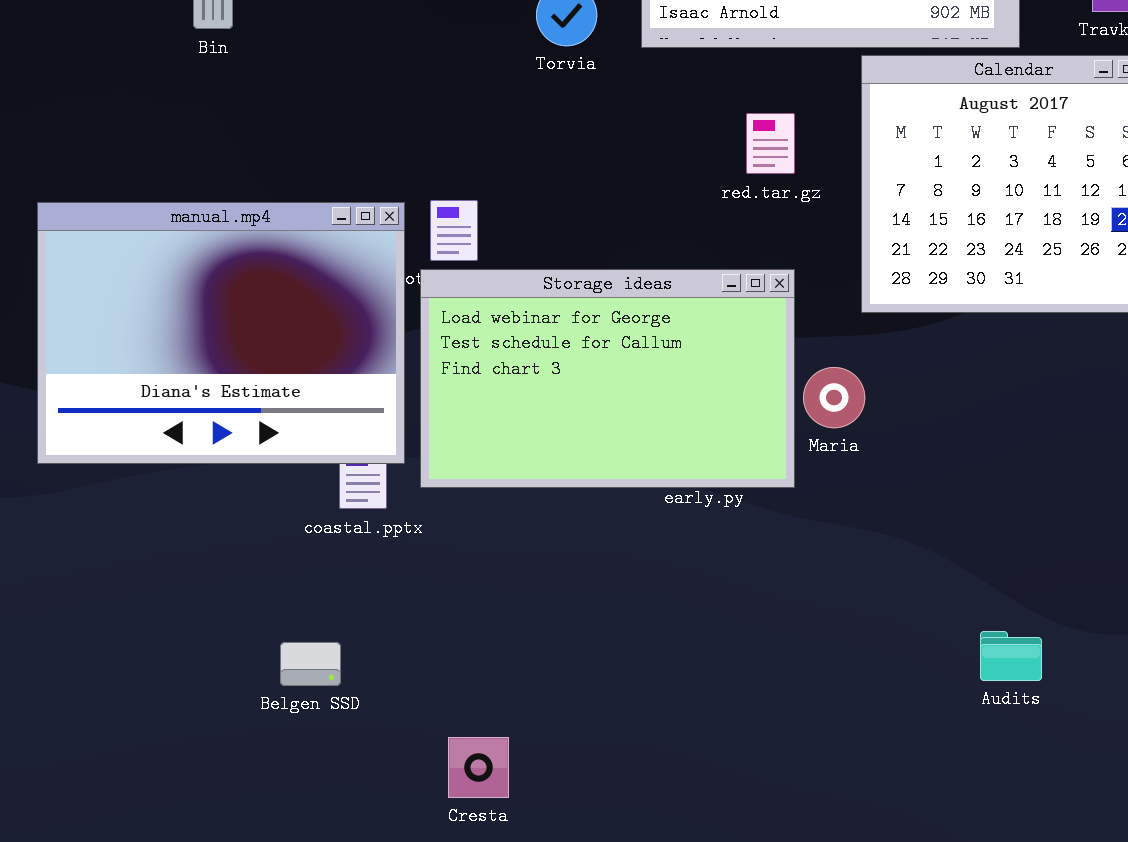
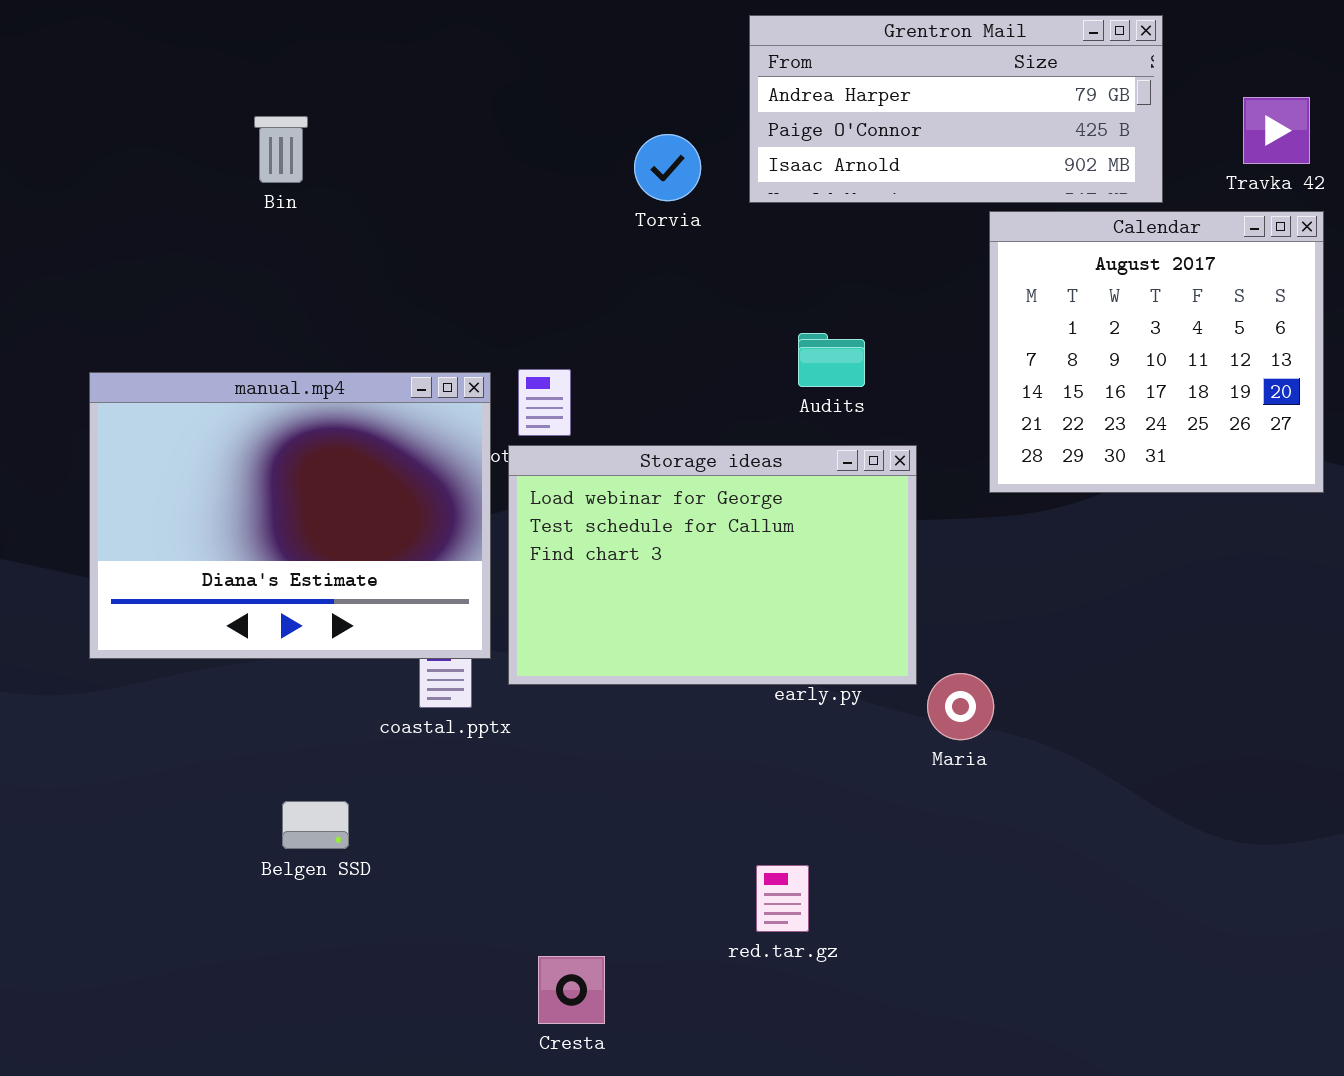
red.tar.gz: [746,113,795,174] -> [756,865,809,932], moved
Maria: [803,367,865,428] -> [927,673,994,740], moved
Audits: [980,631,1042,681] -> [798,333,865,387], moved
Belgen SSD: [280,642,341,686] -> [282,801,349,849], moved

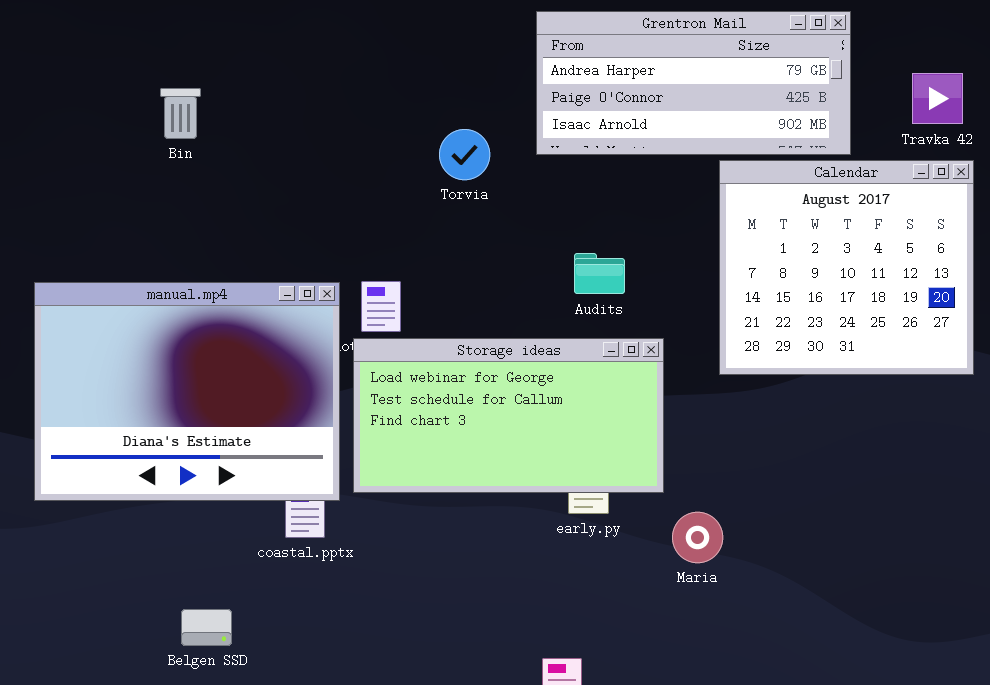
Torvia: [634,134,701,201] -> [439,129,490,180], moved
Storage ideas: [508,445,917,685] -> [353,338,664,493], resized

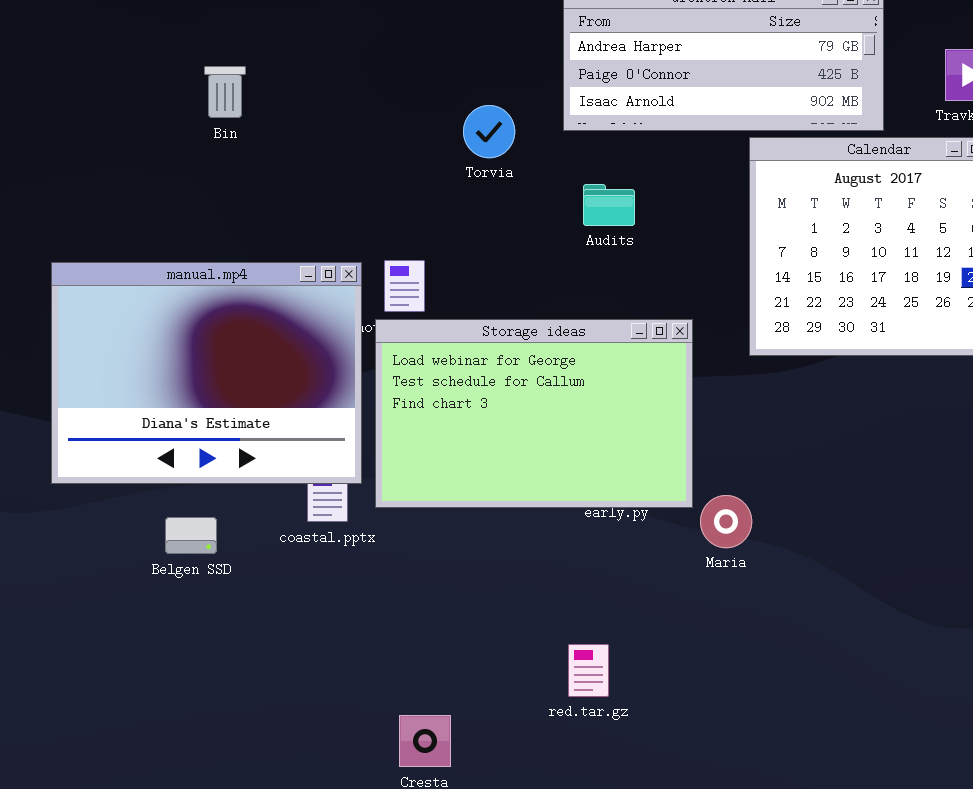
Bin: [160,88,201,139] -> [204,66,246,118], moved
Audits: [574,253,625,294] -> [583,184,635,226], moved
Storage ideas: [353,338,664,493] -> [375,319,693,508], resized
Belgen SSD: [181,609,232,646] -> [165,517,217,554], moved

